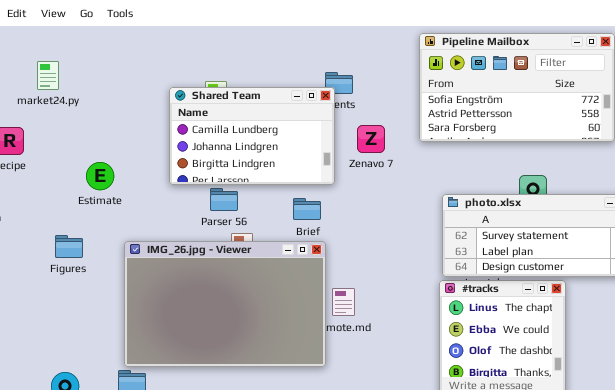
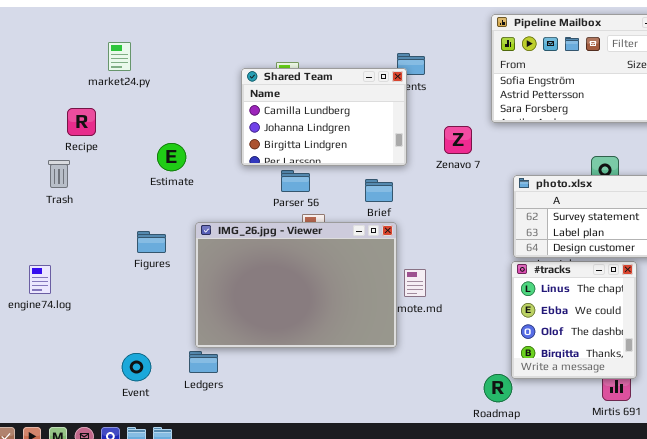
Zenavo 7: [357,125,385,153] -> [444,126,472,154], moved
Figures: [55,235,83,258] -> [137,231,166,253], moved

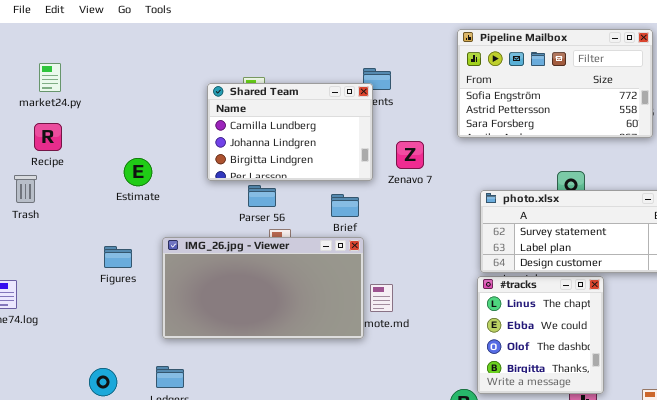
market24.py: [108,42,131,71] -> [39,63,61,92], moved
Zenavo 7: [444,126,472,154] -> [396,141,424,169], moved
IMG_26.jpg - Viewer: [195,222,397,348] -> [162,237,364,339], resized

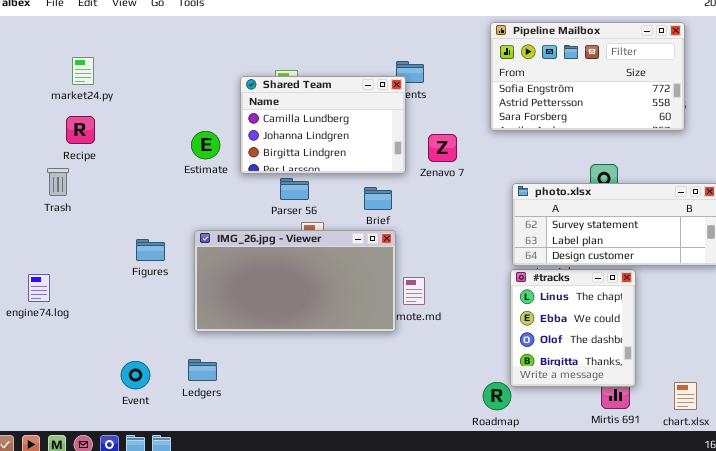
Estimate: [124,158,152,186] -> [191,131,220,159], moved

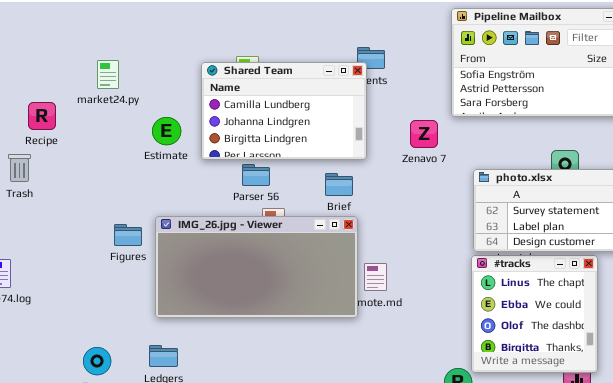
market24.py: [72,57,94,85] -> [97,60,119,89], moved
Zenavo 7: [428,134,457,162] -> [410,120,438,148], moved
Figures: [136,239,165,261] -> [114,224,142,246], moved

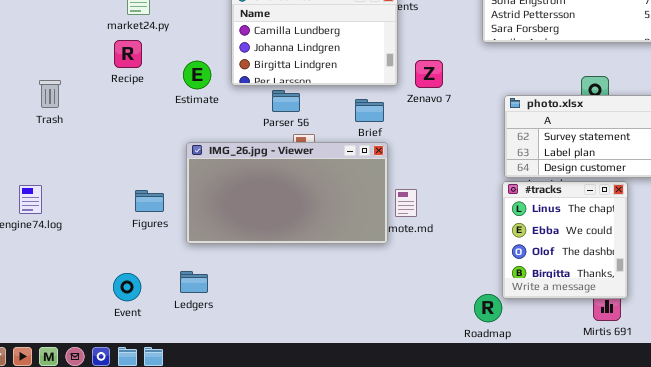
Recipe: [28,102,56,130] -> [114,40,142,68], moved
Estimate: [152,117,181,145] -> [183,61,211,89], moved
Zenavo 7: [410,120,438,148] -> [415,60,443,88], moved
Figures: [114,224,142,246] -> [135,190,164,212], moved

